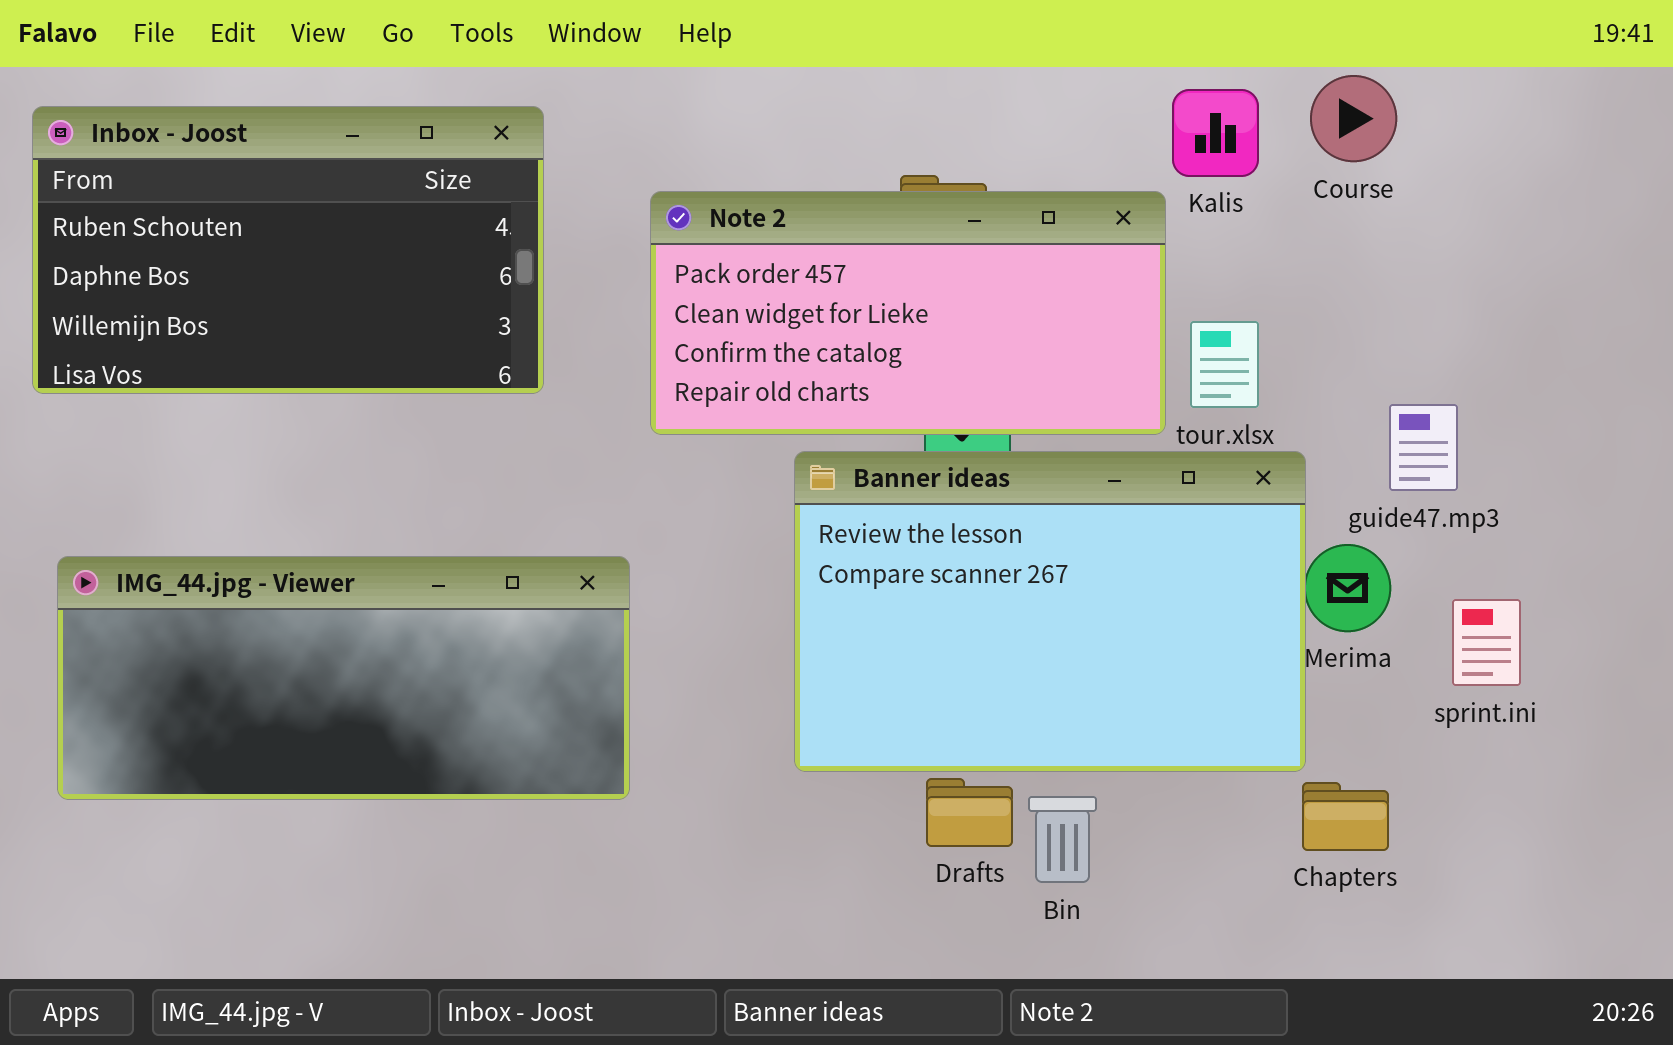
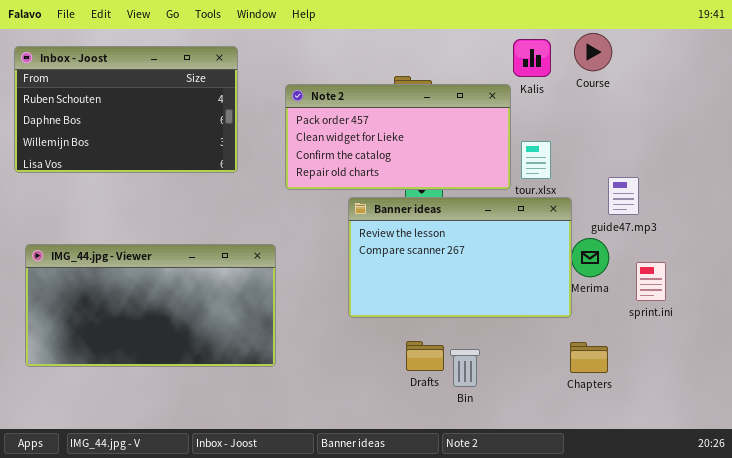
Banner ideas: [794,451,1306,772] -> [348,197,572,318], resized
IMG_44.jpg - Viewer: [57,556,630,800] -> [25,244,276,367], resized

